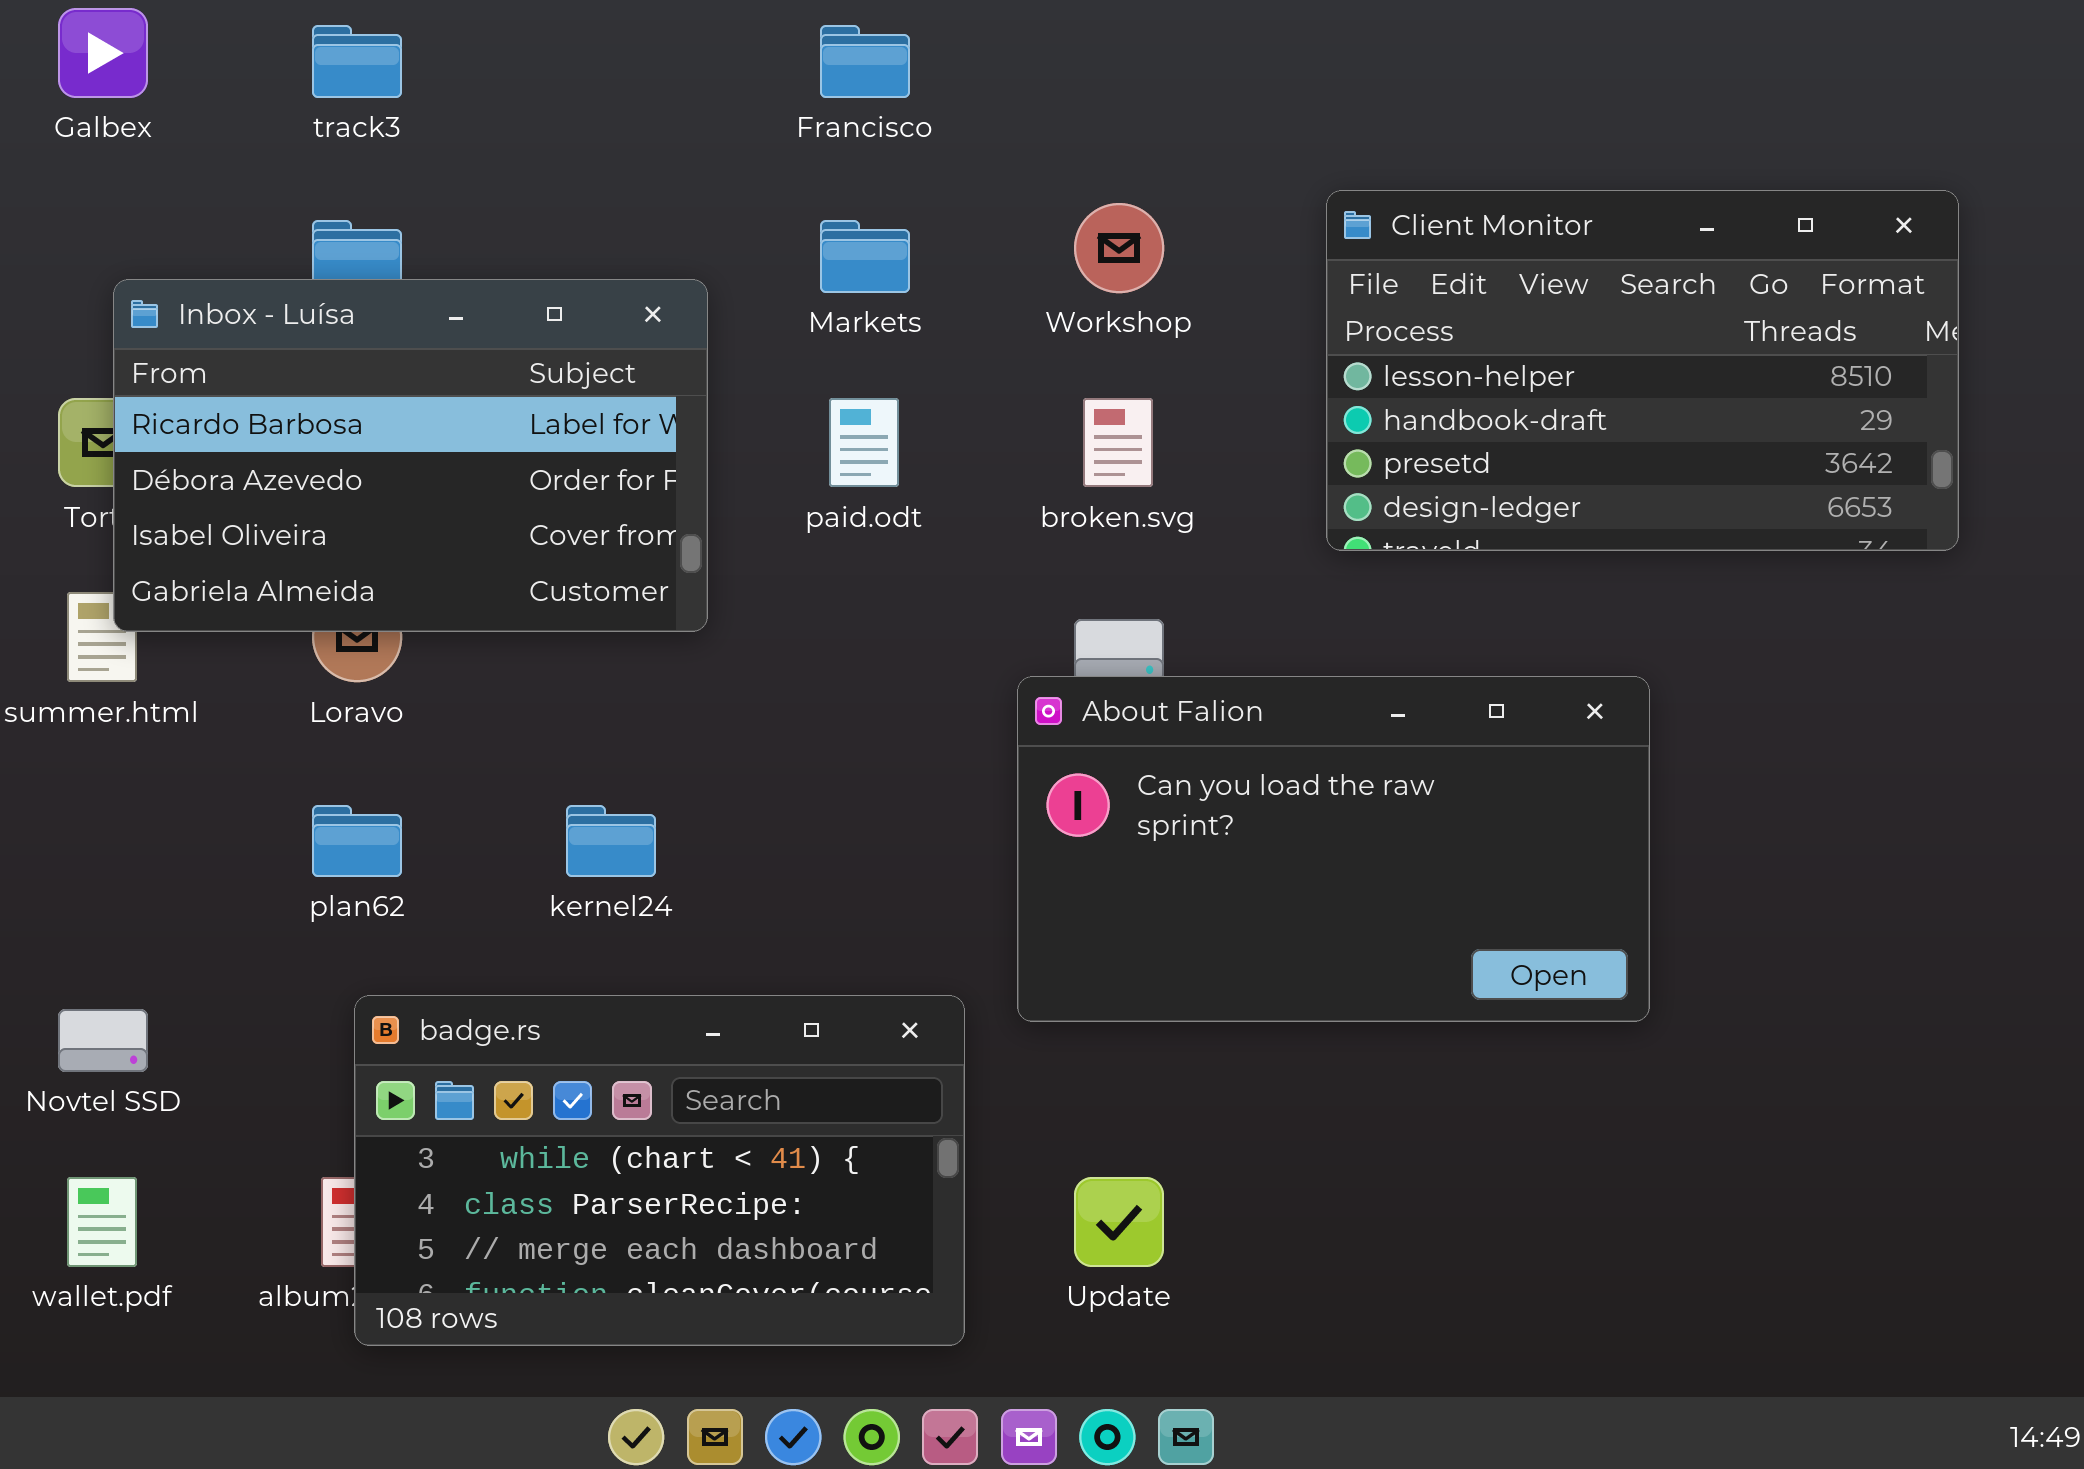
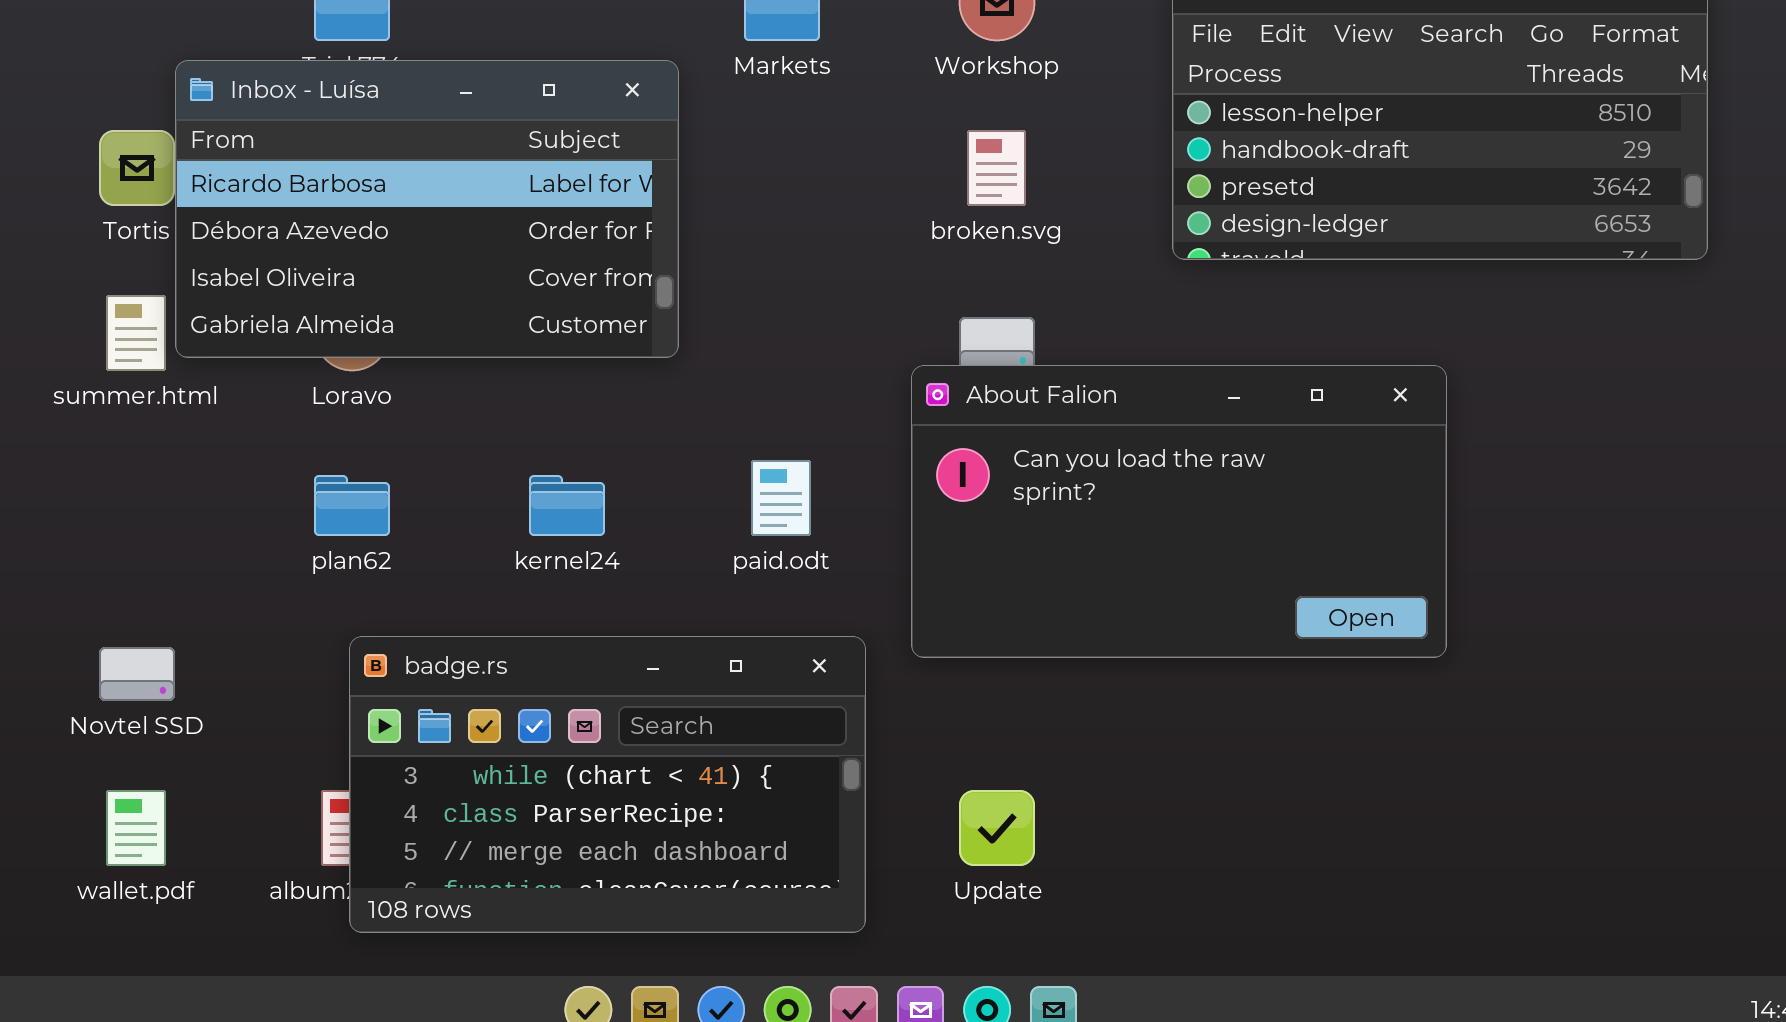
Inbox - Luísa: [113,279,708,632] -> [175,60,679,358], moved
paid.odt: [829,398,899,487] -> [751,460,811,536], moved

